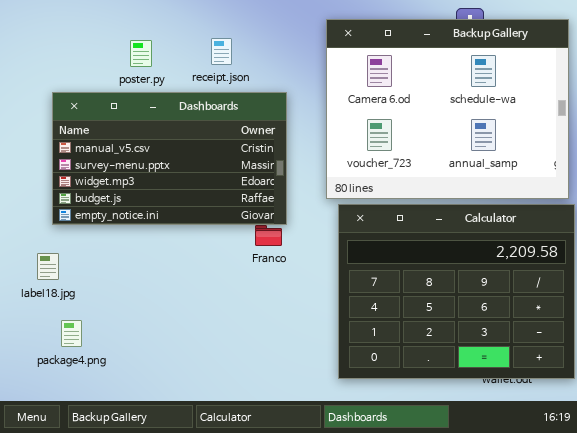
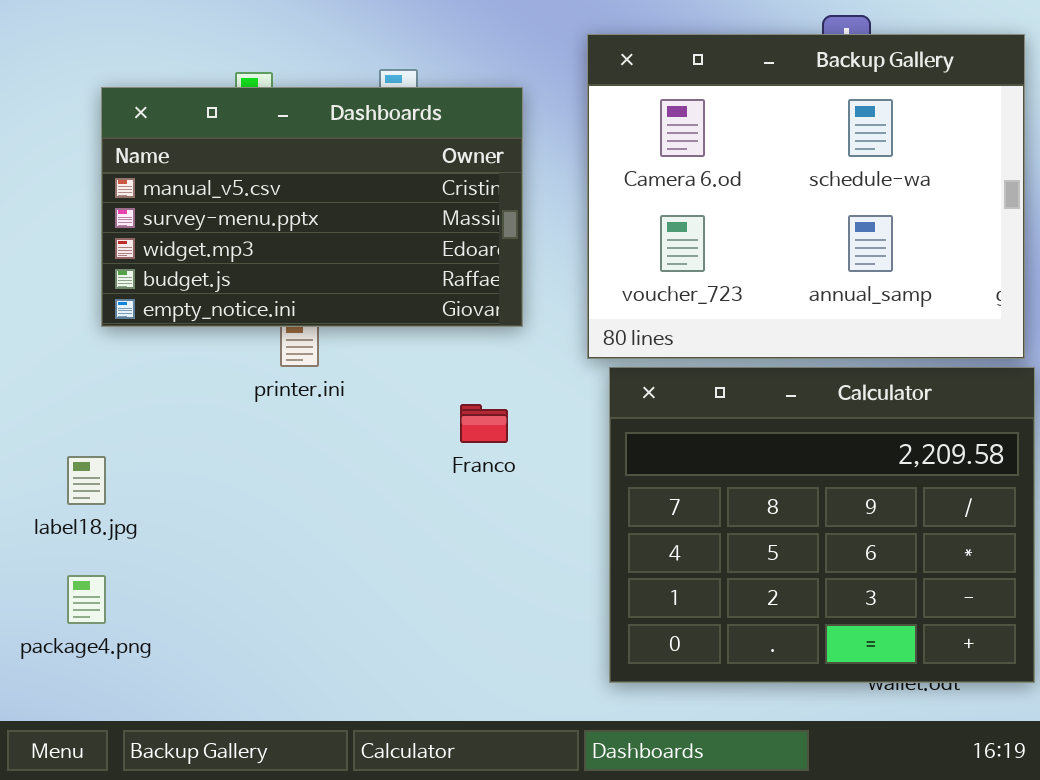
Dashboards: [52,92,287,225] -> [101,87,523,327], moved
package4.png: [61,320,82,347] -> [67,575,106,624], moved

